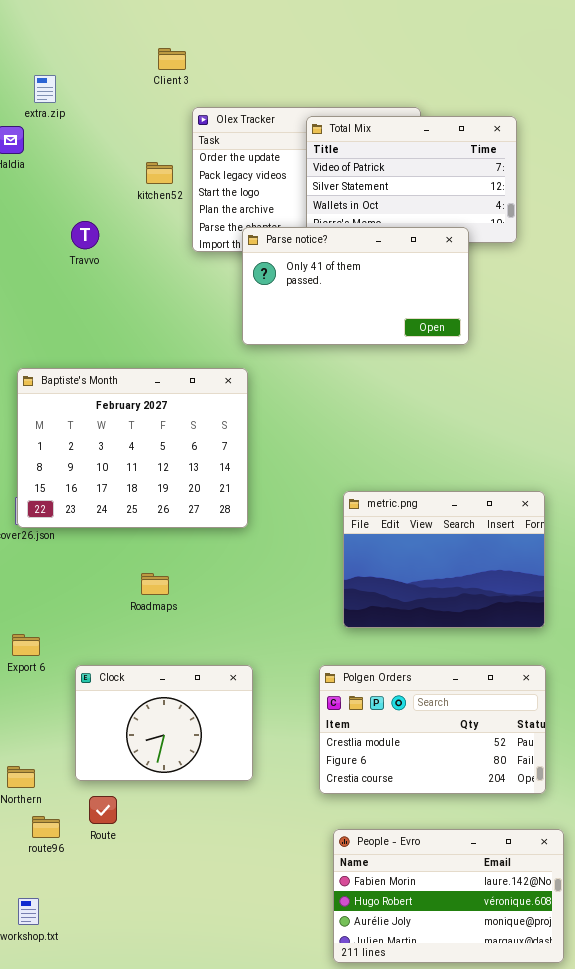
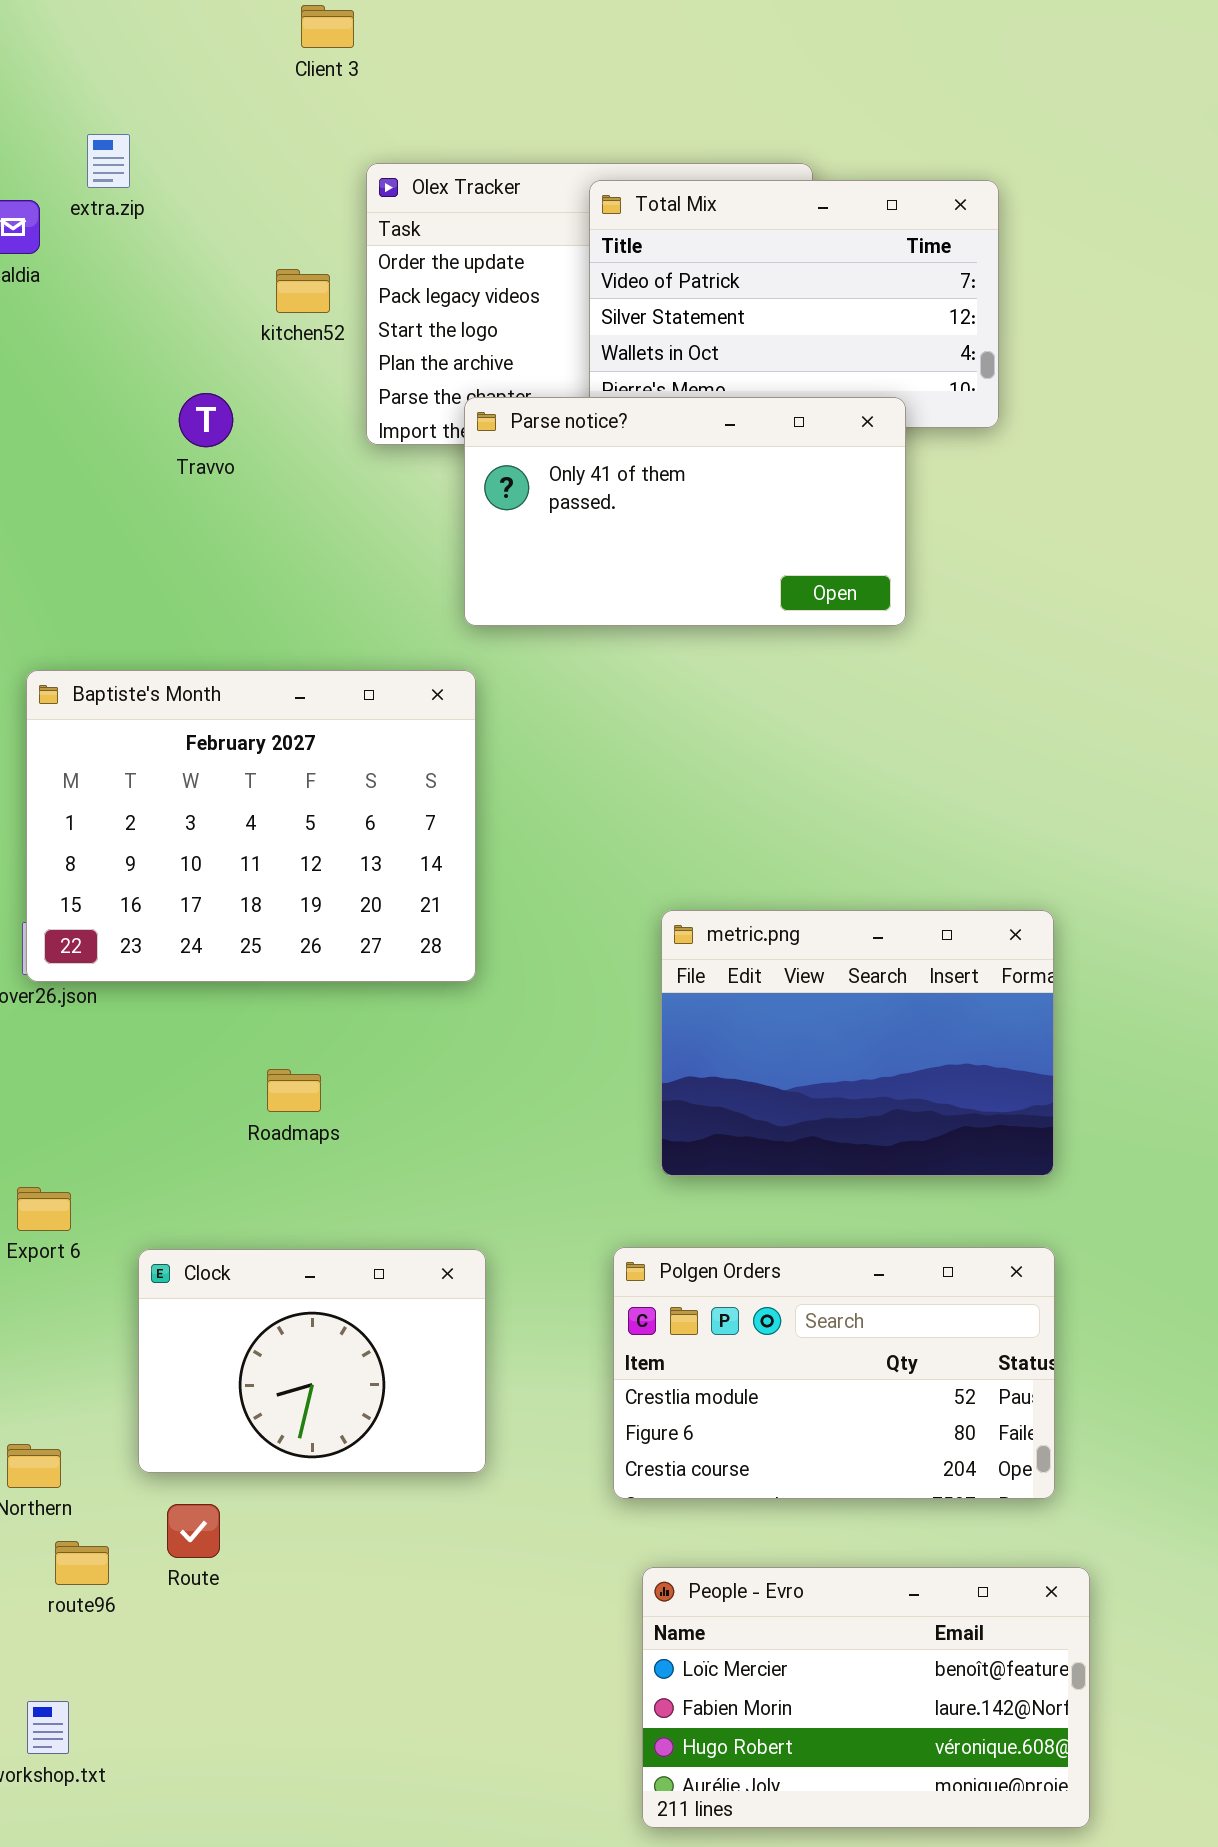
Client 3: [158,48,186,70] -> [301,5,354,48], moved
extra.zip: [34,75,56,103] -> [87,134,130,188], moved
Travvo: [71,221,99,249] -> [179,393,233,447], moved
People - Evro: [333,829,564,963] -> [642,1567,1090,1828], scrolled up 1 row

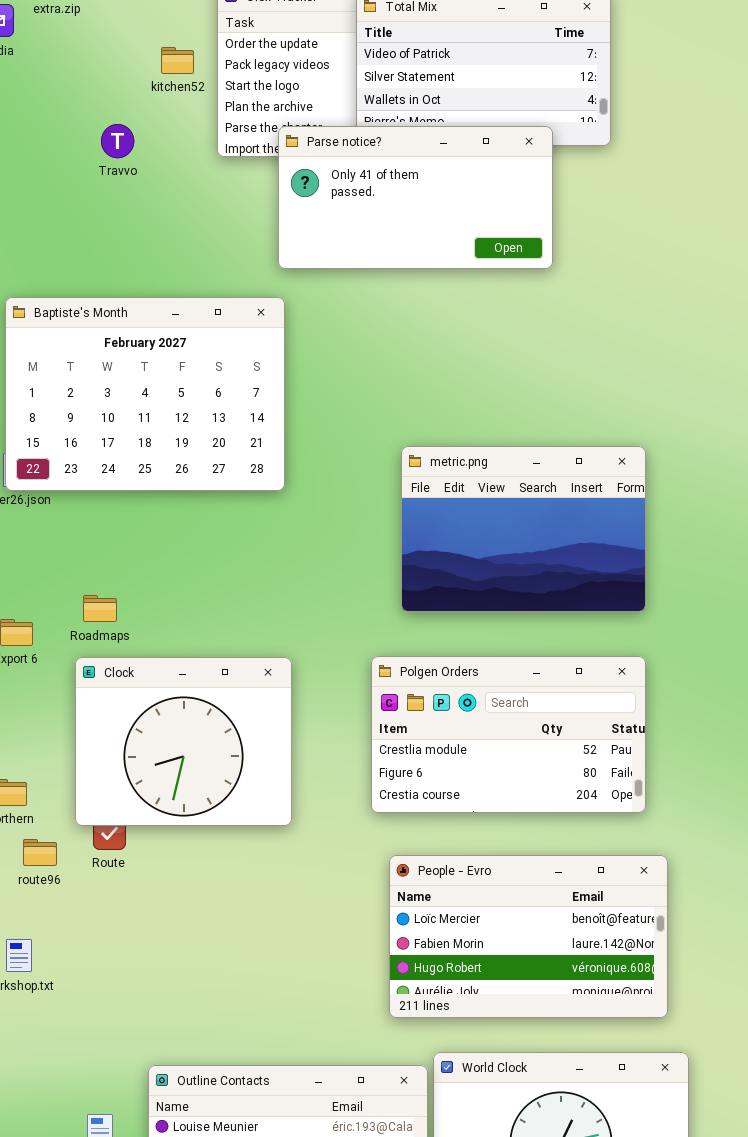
Roadmaps: [267,1069,321,1112] -> [83,595,117,622], moved
Clock: [138,1249,486,1473] -> [75,657,292,826], resized

